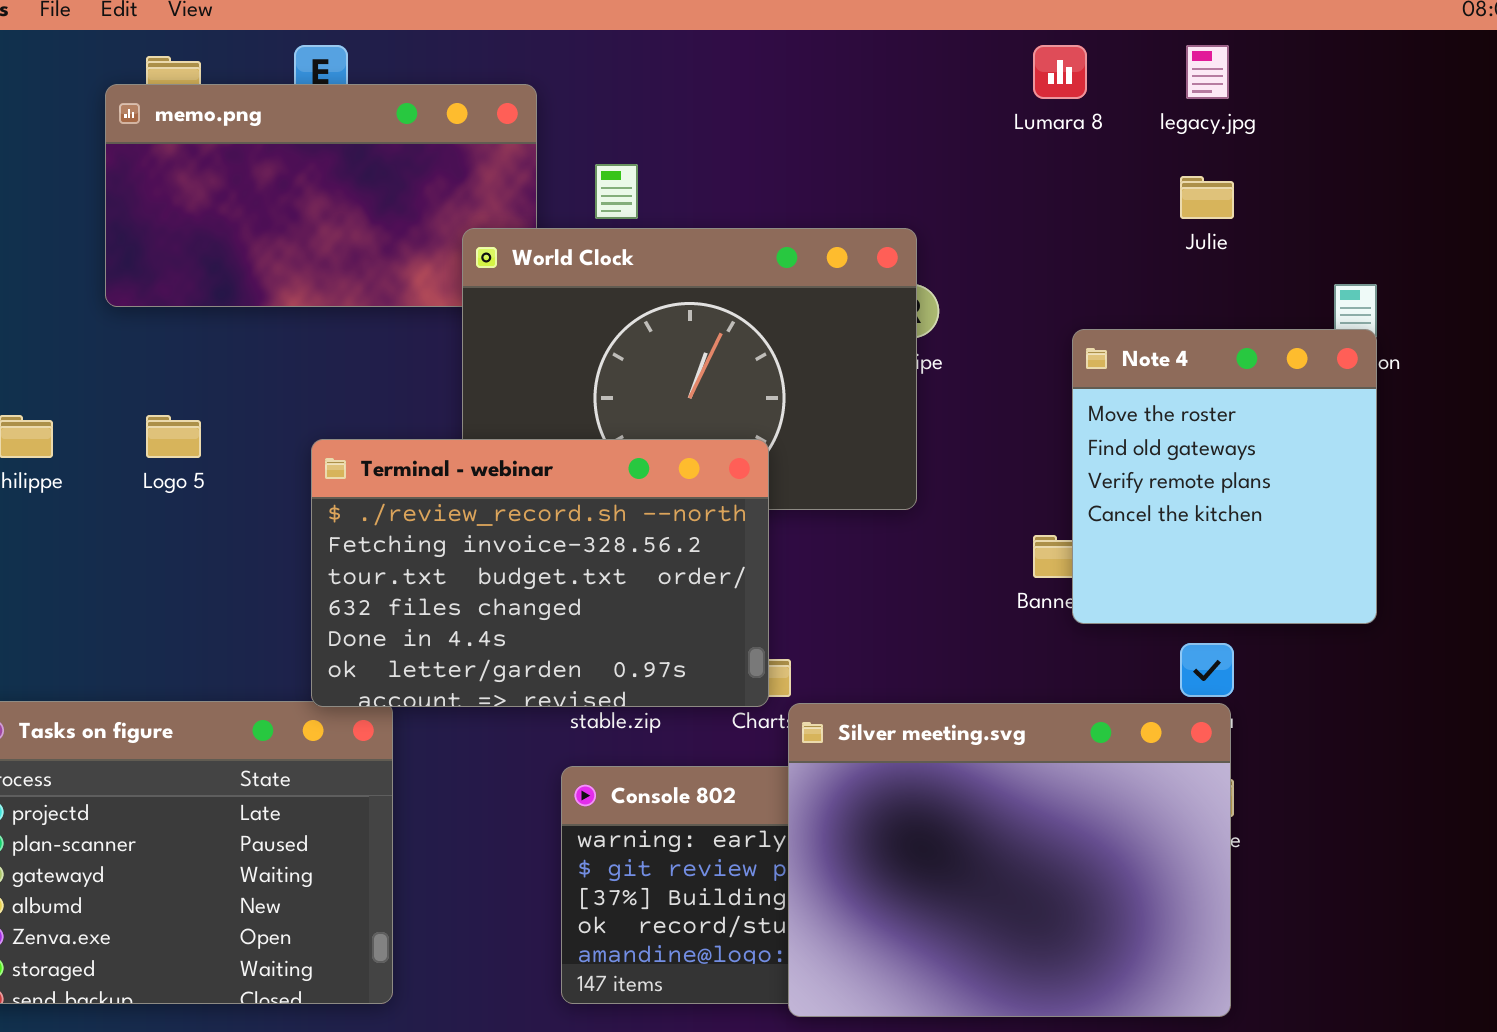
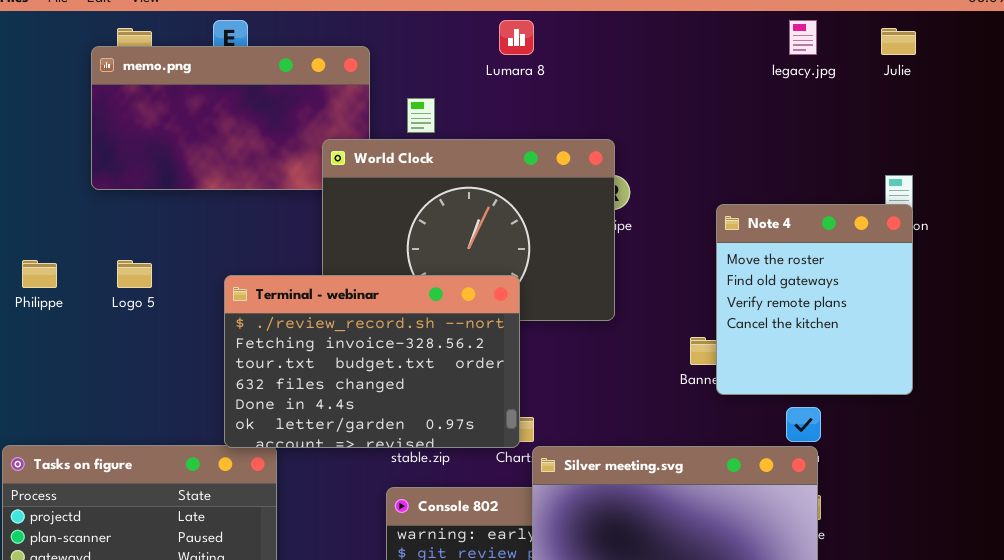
Lumara 8: [1033,45,1087,99] -> [499,20,534,55], moved
Julie: [1180,176,1234,219] -> [881,28,916,55], moved

